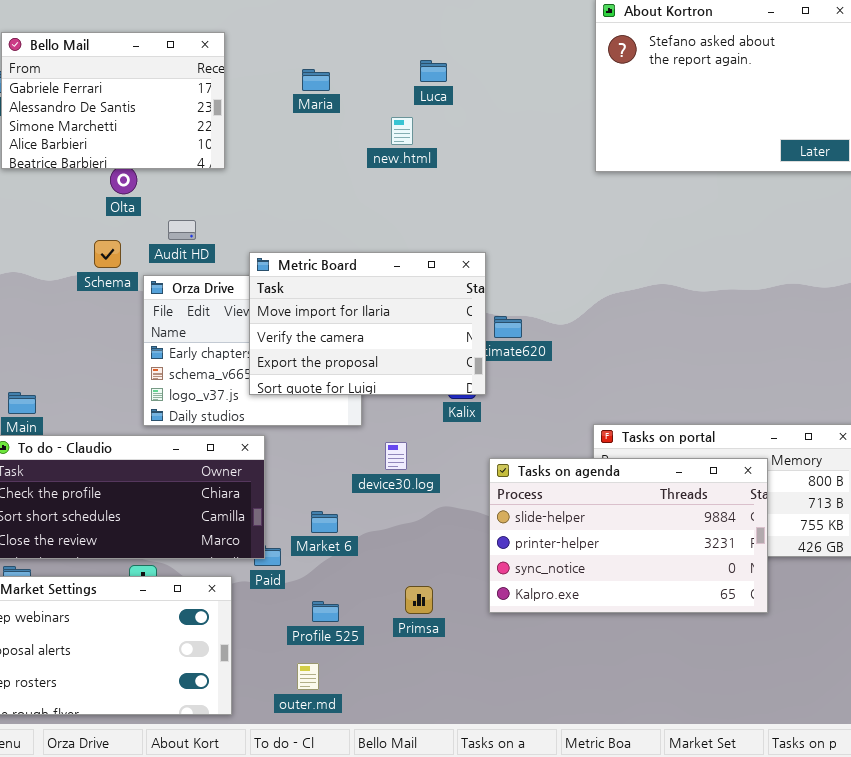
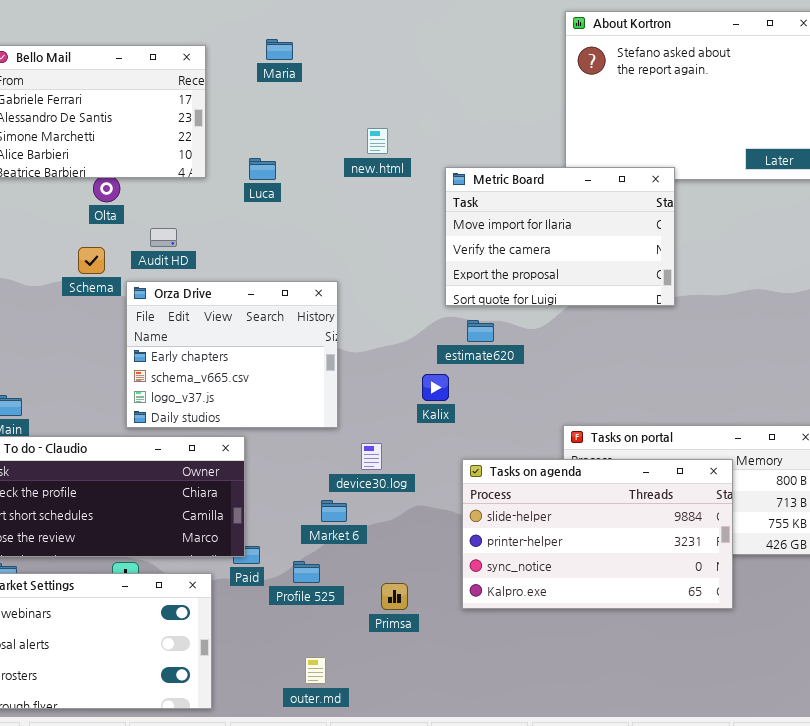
Luca: [420,60,447,82] -> [249,158,276,180], moved
Maria: [302,69,330,91] -> [266,39,293,60], moved
Metric Board: [249,252,486,395] -> [445,167,675,306], moved
Market 6: [311,511,338,533] -> [321,500,347,522], moved
Profile 525: [312,601,339,622] -> [293,561,320,583], moved
outer.md: [297,663,319,690] -> [305,657,326,684], moved

